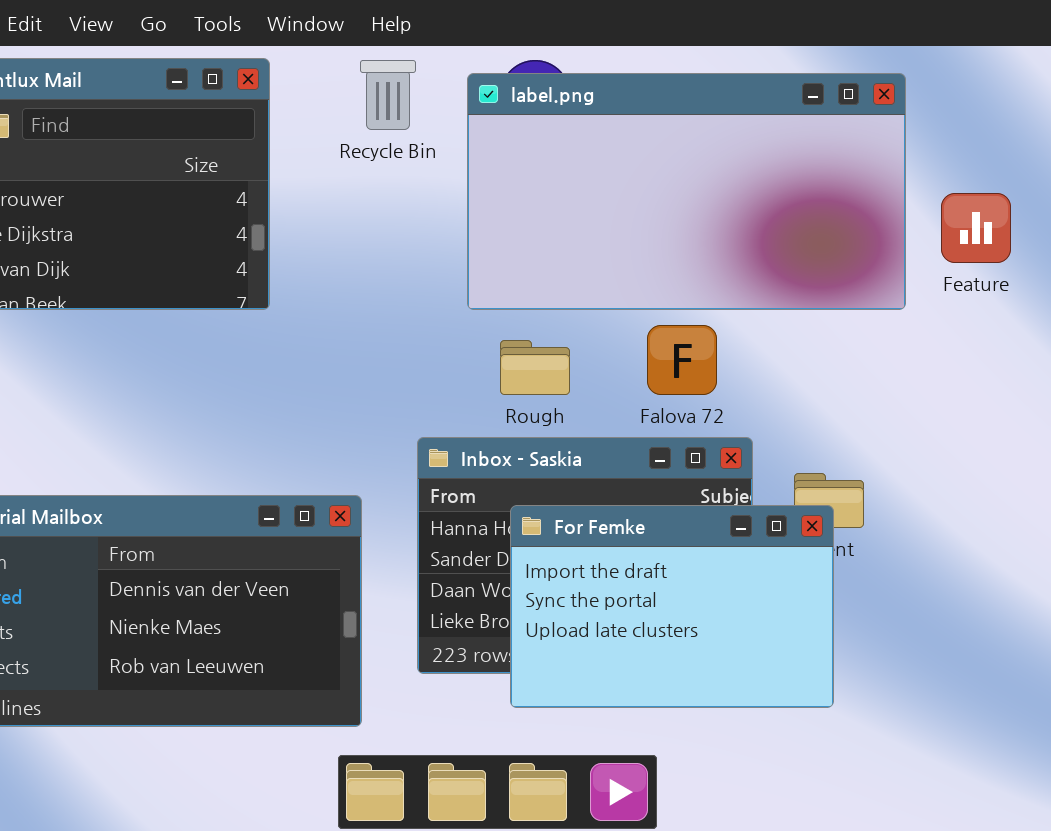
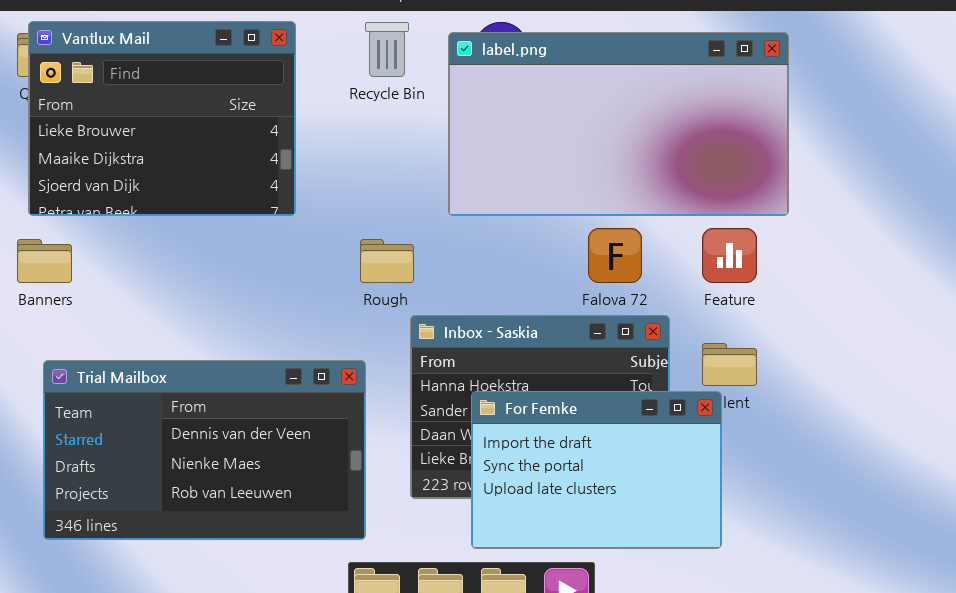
Feature: [941,193,1011,263] -> [702,228,757,283], moved
Rough: [500,340,570,395] -> [360,239,414,283], moved
For Femke: [510,505,834,708] -> [471,391,722,549], moved

